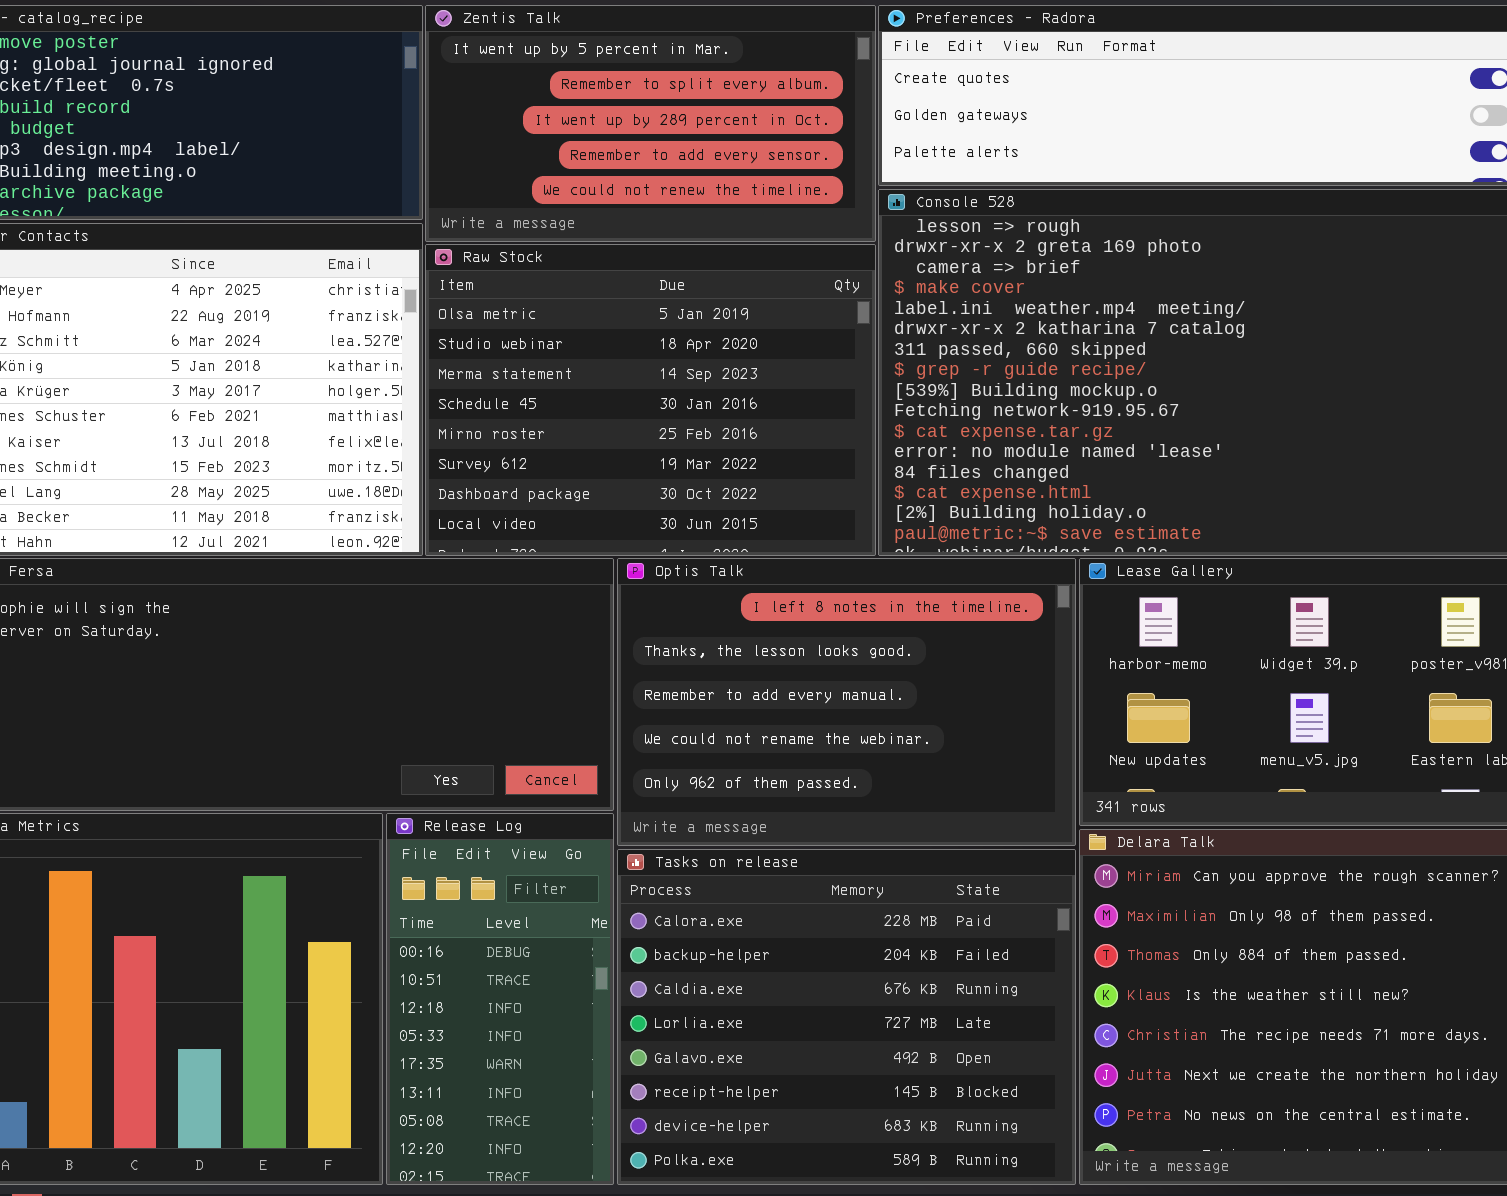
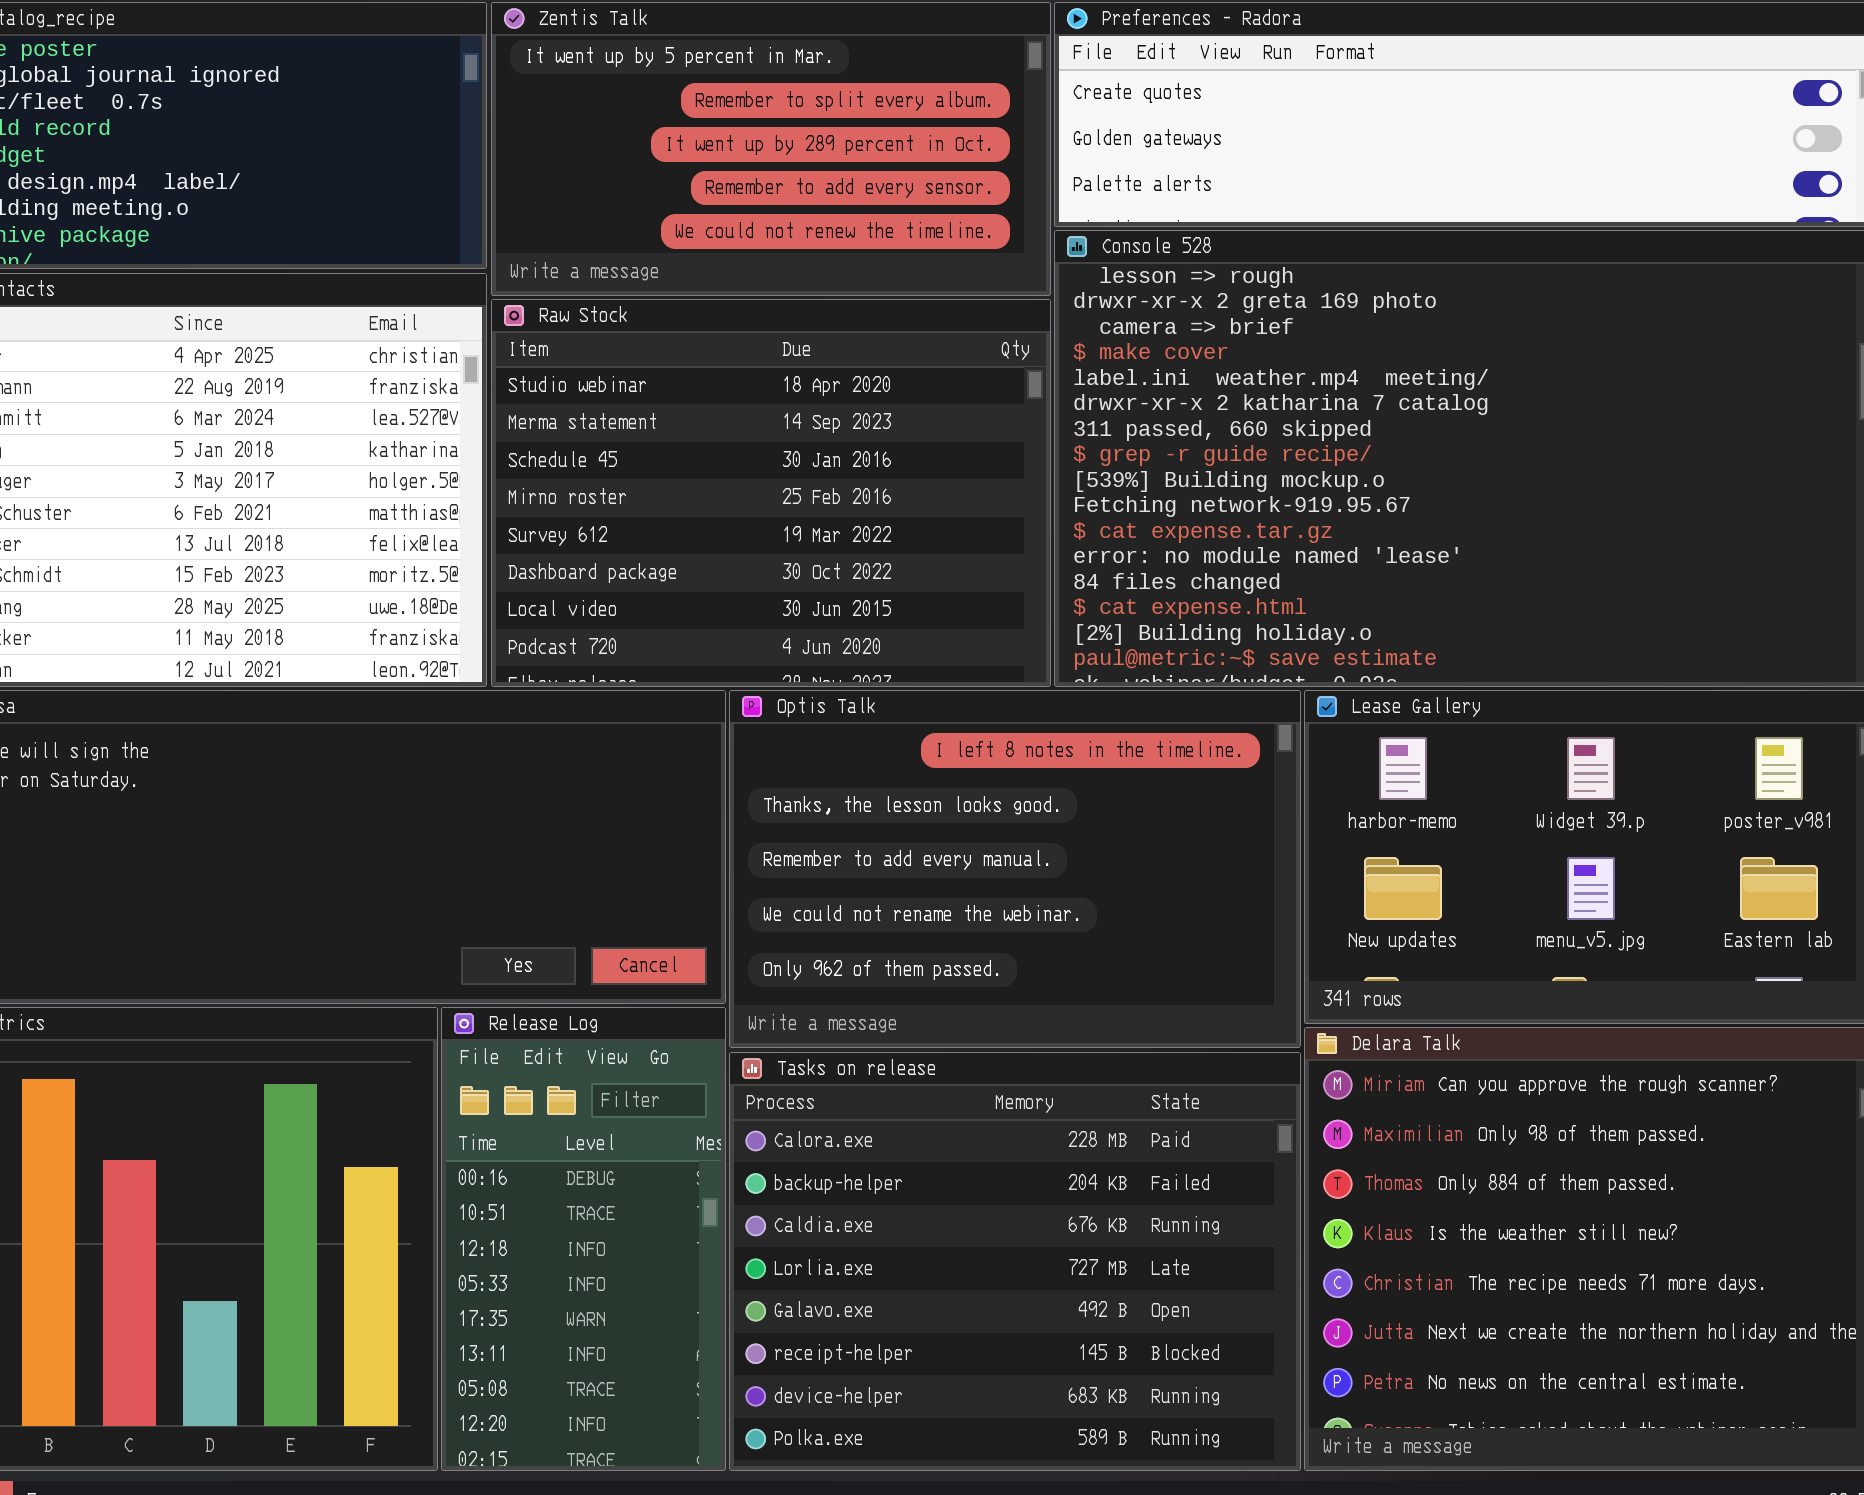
Raw Stock: [425,244,876,556] -> [491,299,1051,687], scrolled down 1 row

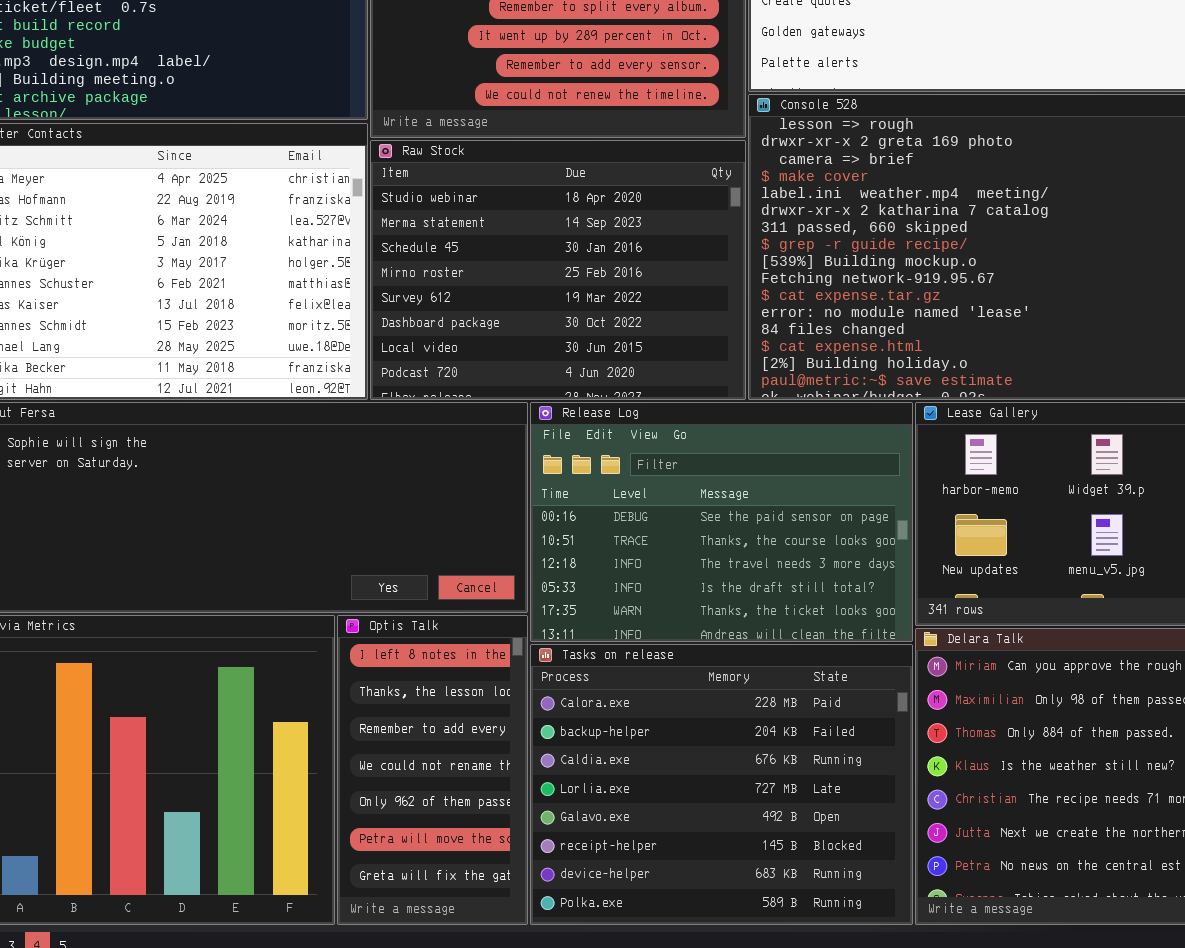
Optis Talk: [729,690,1301,1048] -> [337,615,528,925], moved, resized
Release Log: [441,1007,726,1471] -> [530,402,913,642], moved, resized

